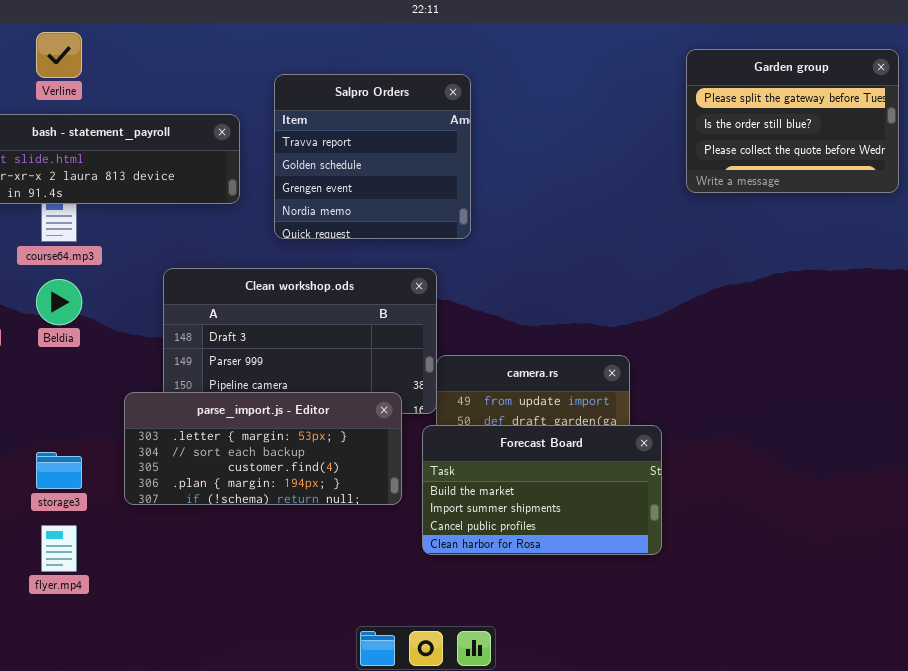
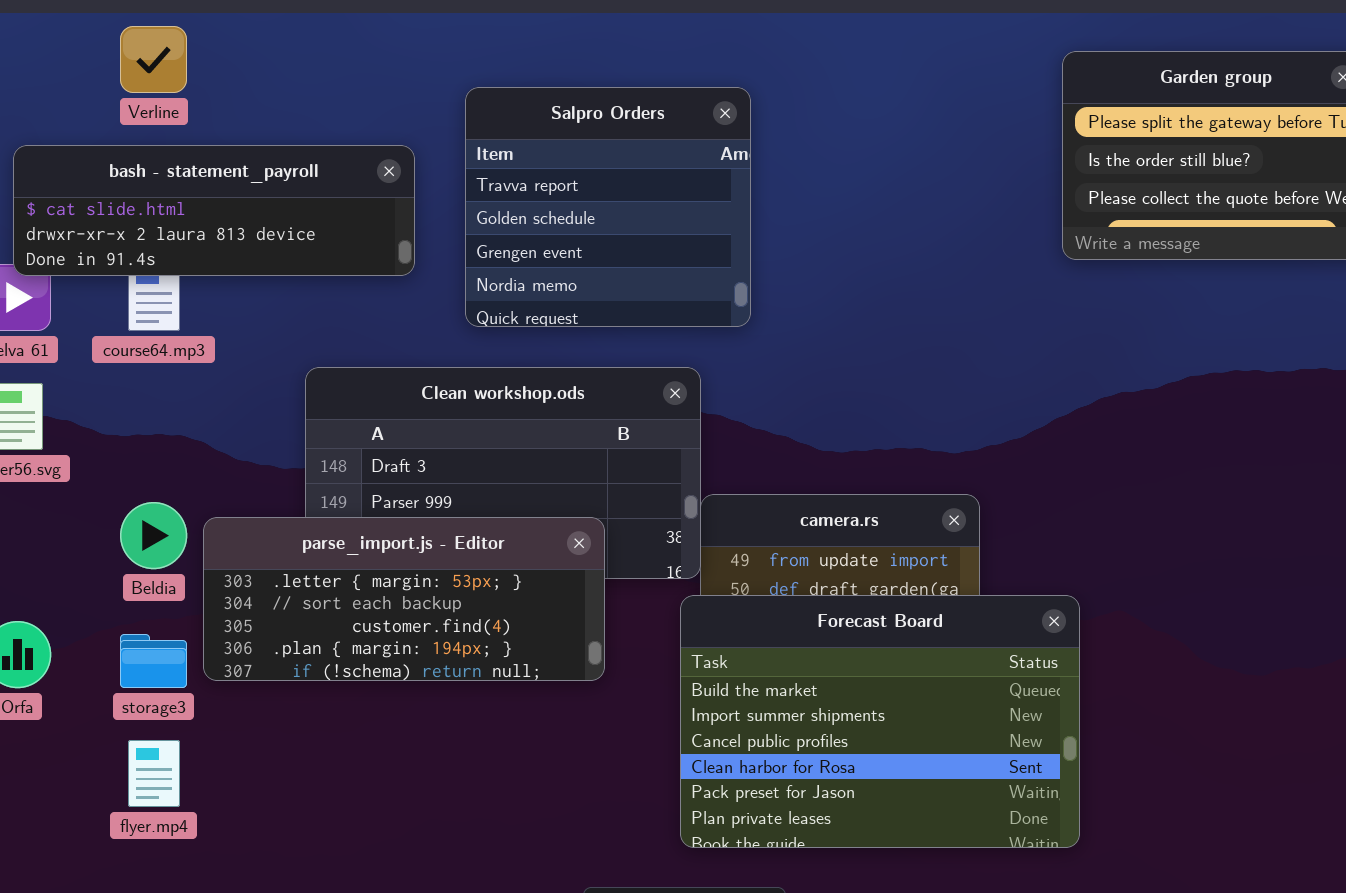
Beldia: [36,279,82,325] -> [120,502,187,569], moved
parse_import.js - Editor: [124,392,402,505] -> [203,517,605,681], moved
Forecast Board: [422,425,662,555] -> [680,595,1080,848], resized

